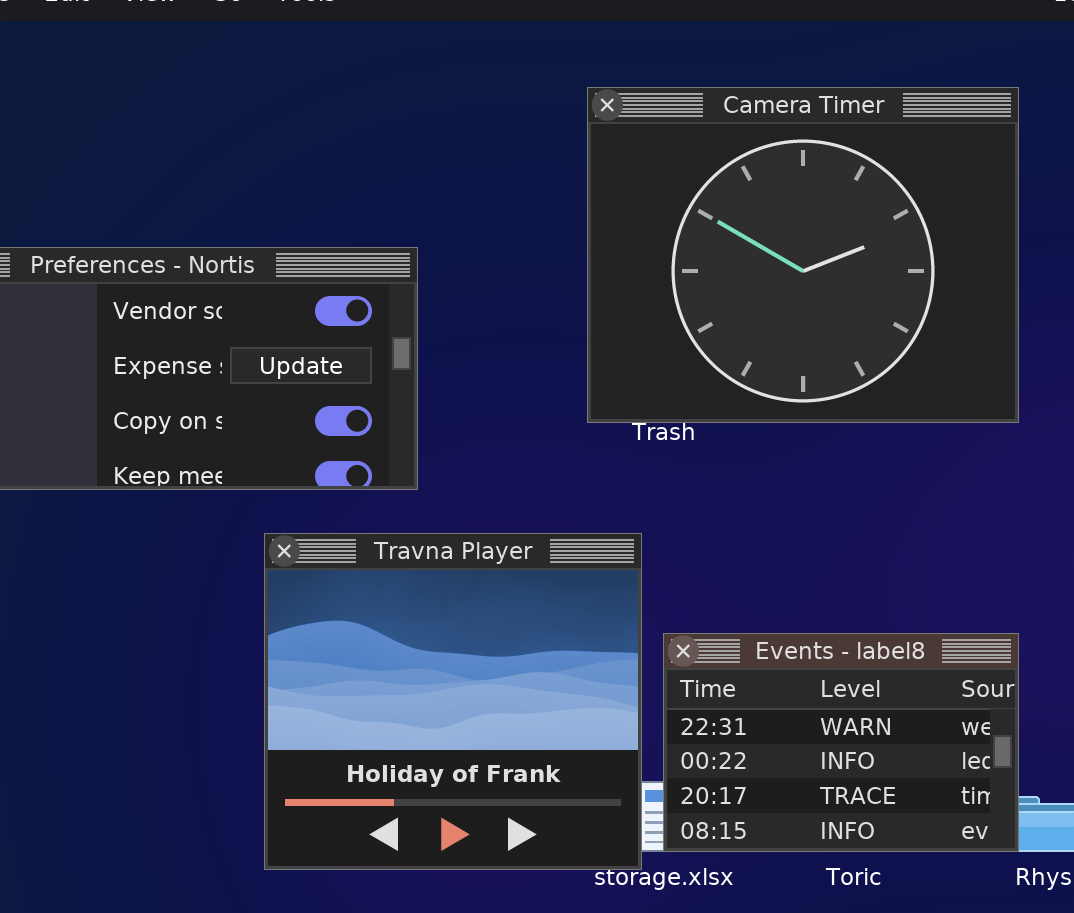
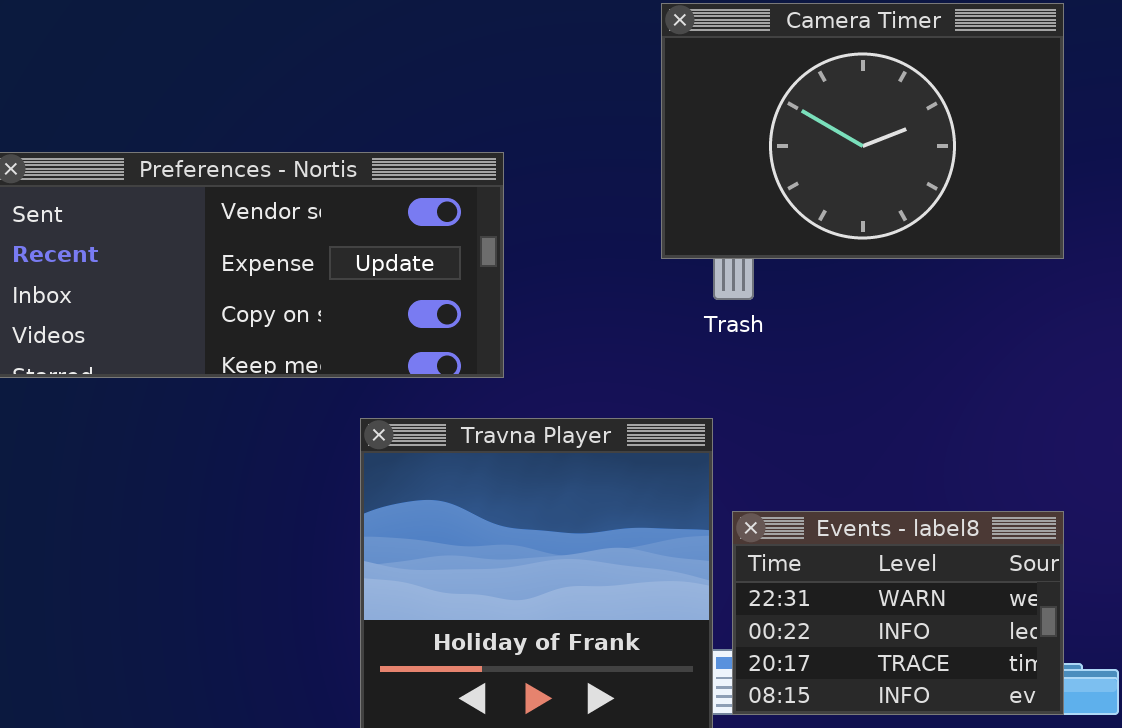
Camera Timer: [587,87,1019,423] -> [661,3,1064,259], resized

